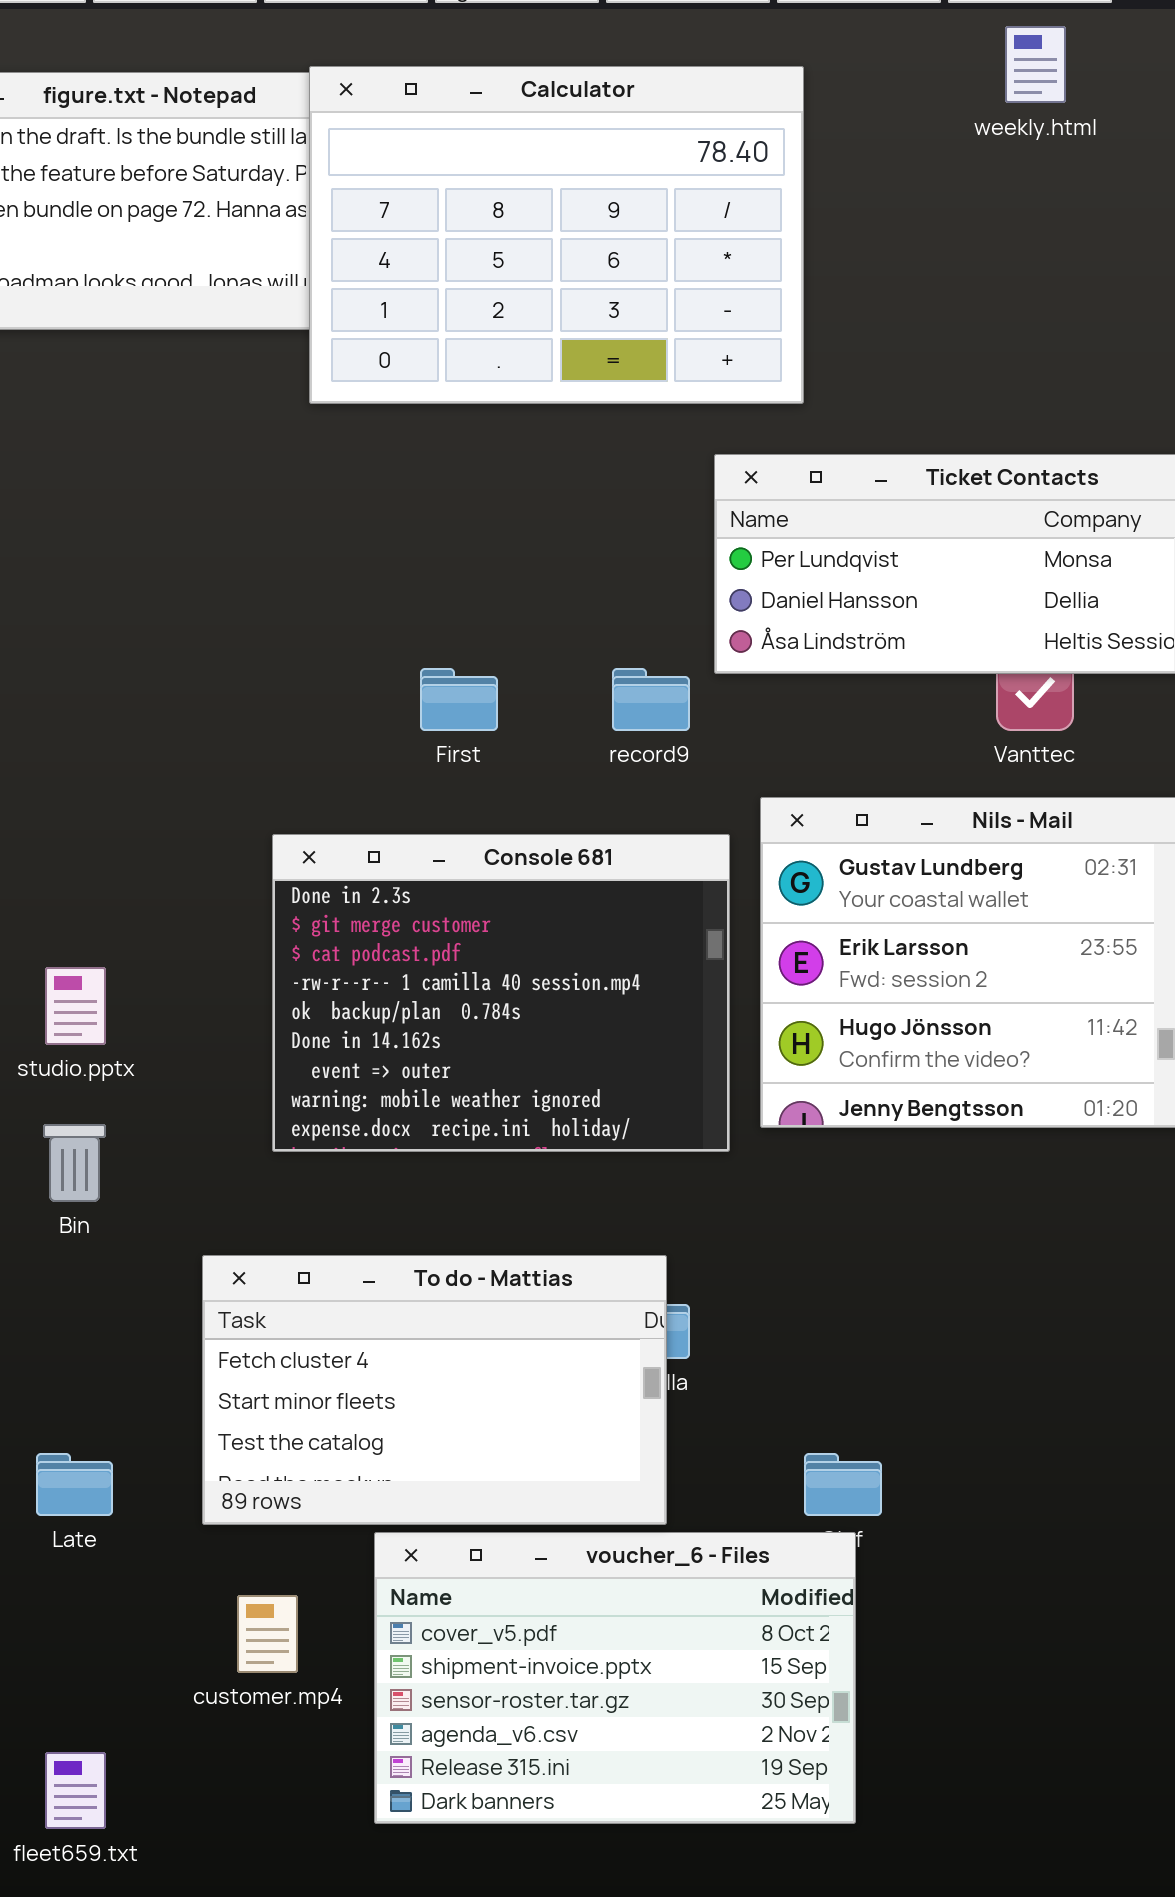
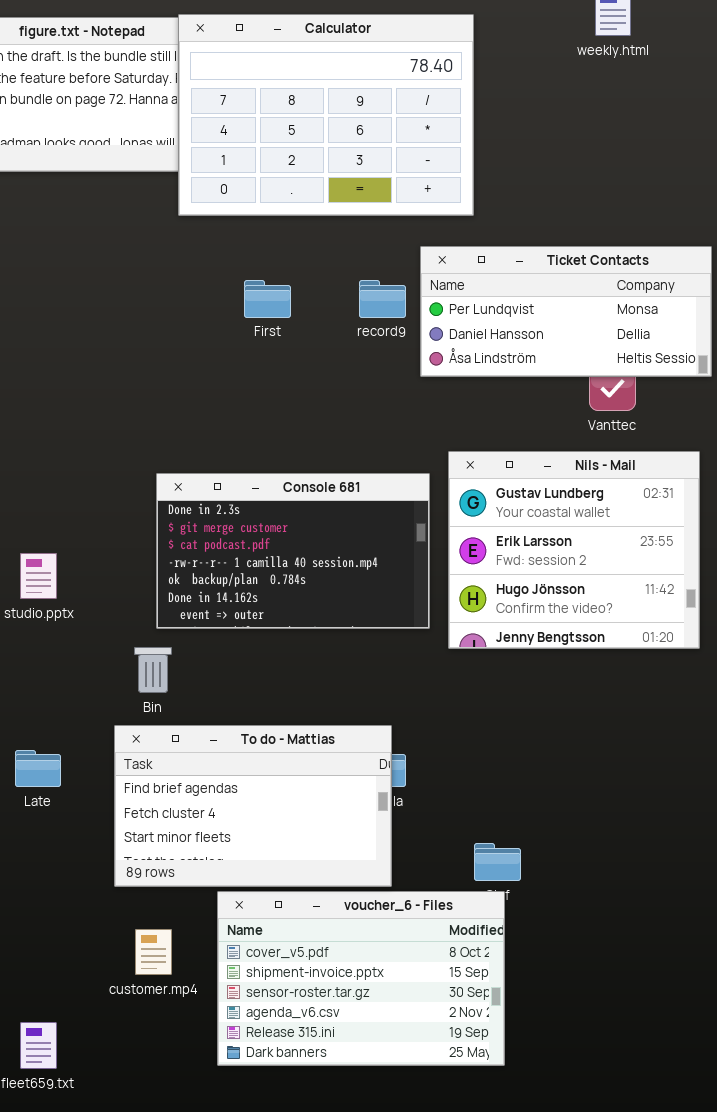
First: [420,668,498,731] -> [244,280,291,318], moved
record9: [612,668,690,731] -> [359,280,406,318], moved
Console 681: [272,834,730,1152] -> [156,473,430,629], resized
Bin: [43,1124,106,1202] -> [134,647,172,693], moved
To do - Mattias: [202,1255,667,1525] -> [114,725,392,887], scrolled up 1 row
Late: [36,1453,113,1516] -> [15,750,61,787], moved

